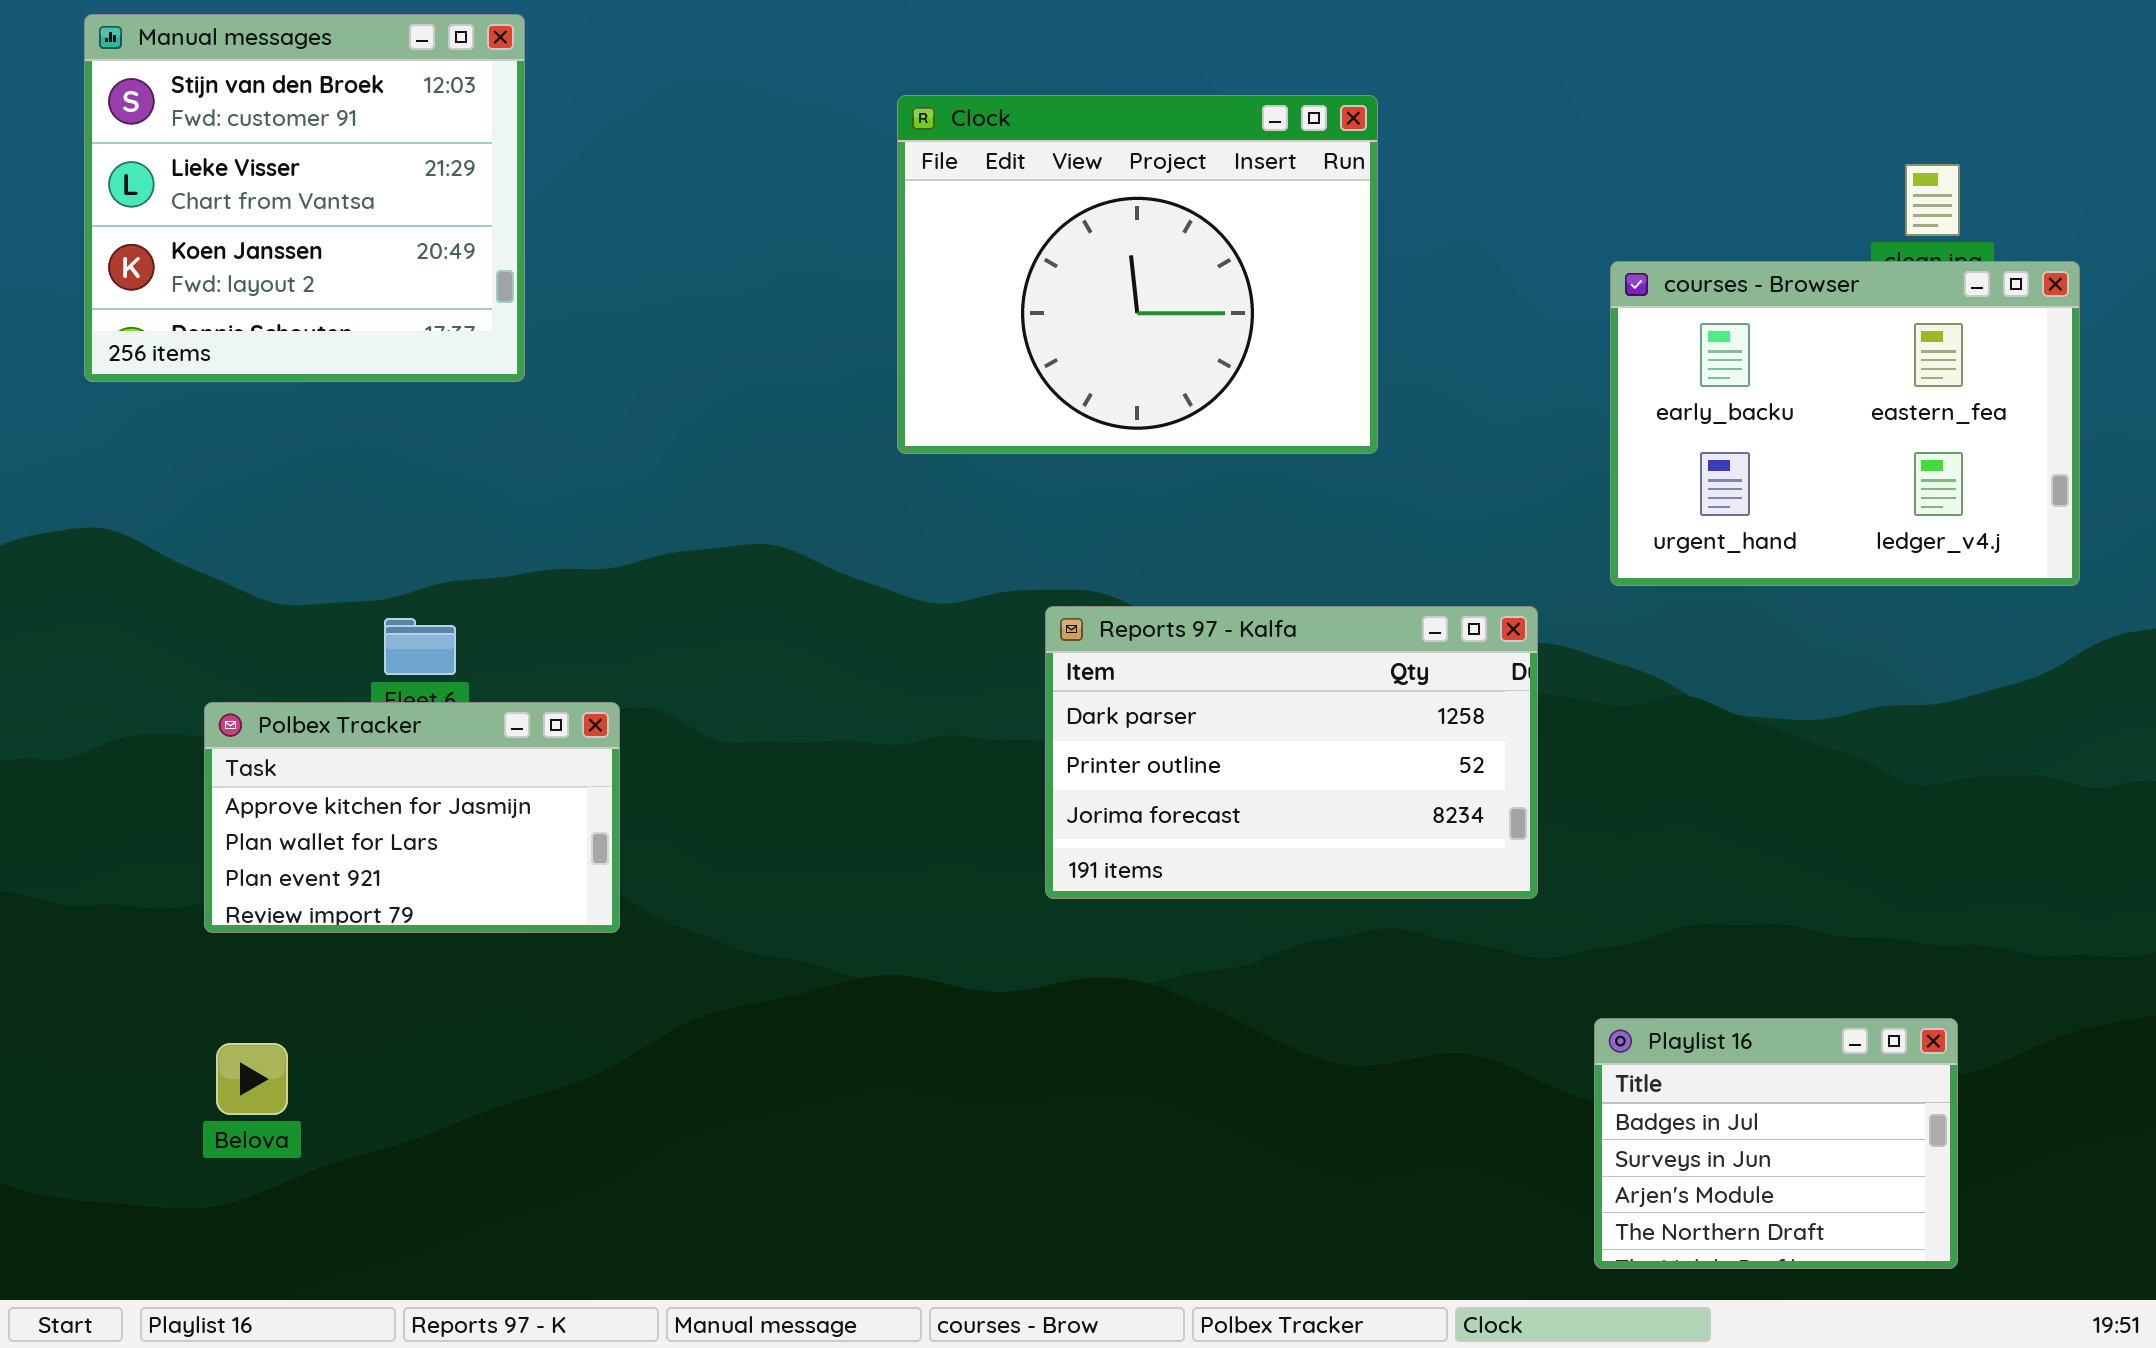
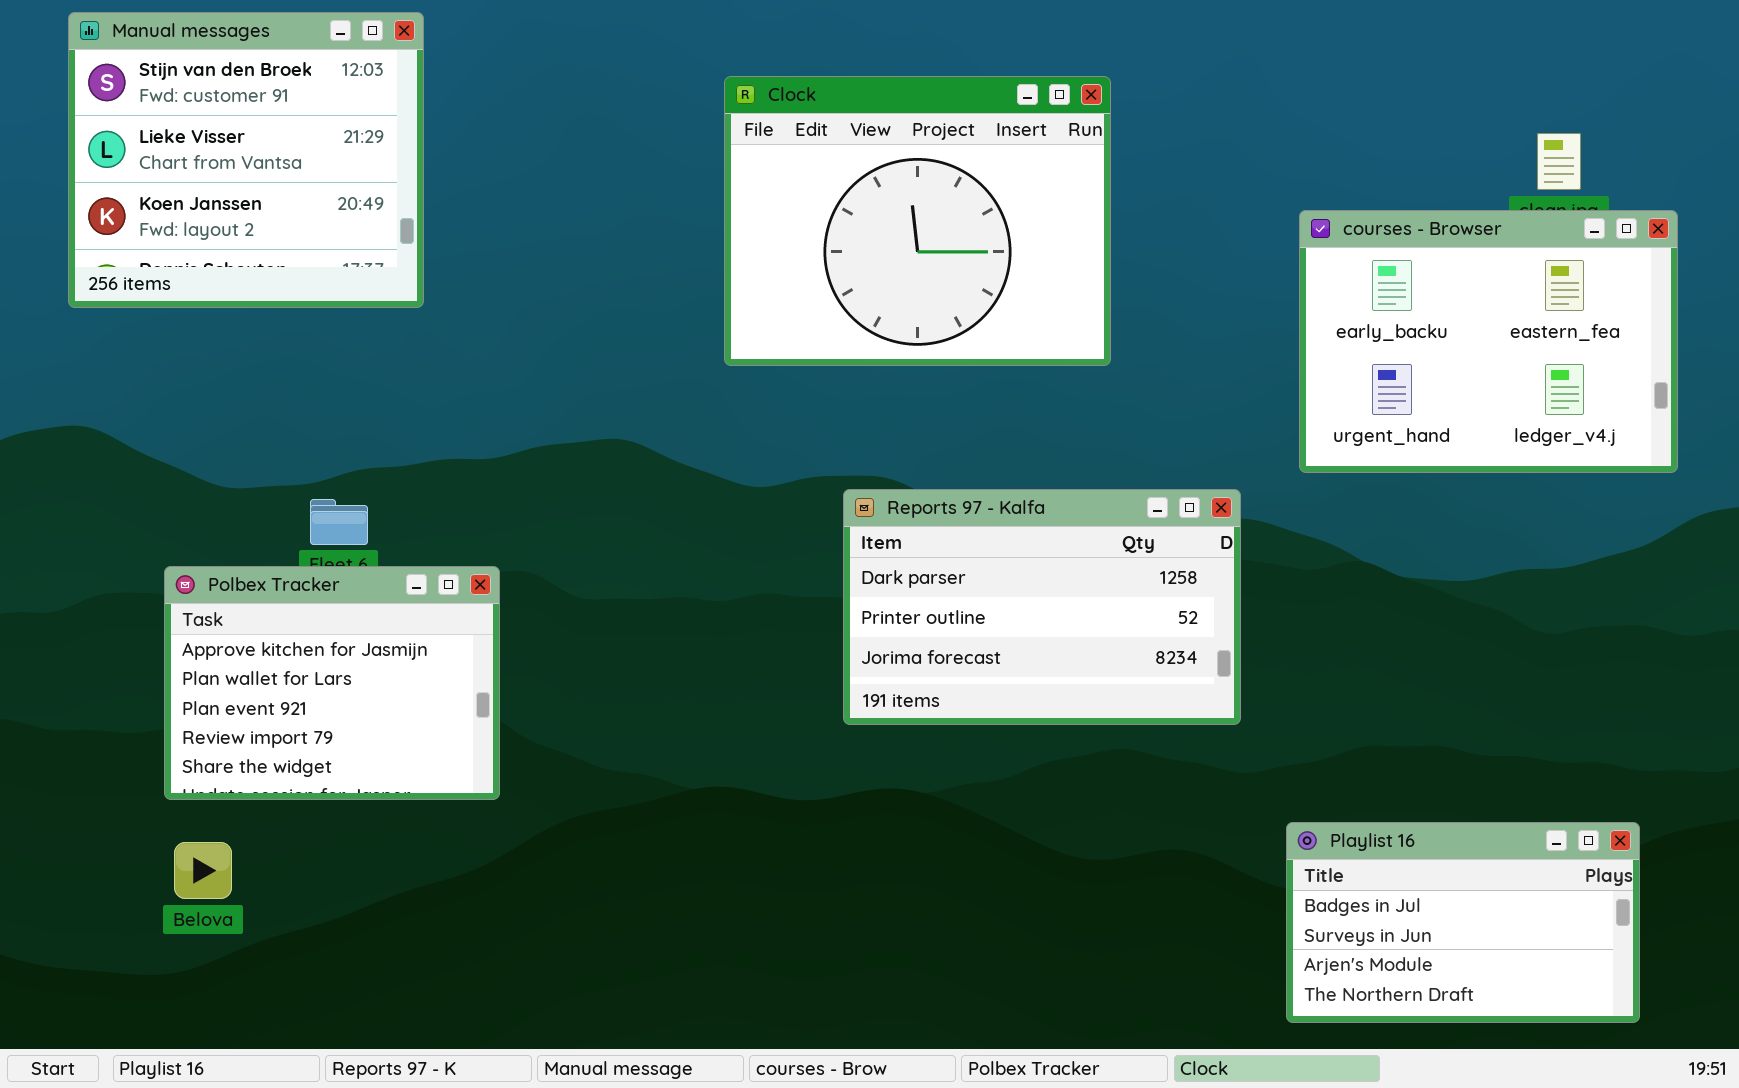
Polbex Tracker: [204,702,620,933] -> [164,566,500,800], resized
Playlist 16: [1594,1018,1958,1269] -> [1286,822,1640,1023], resized

